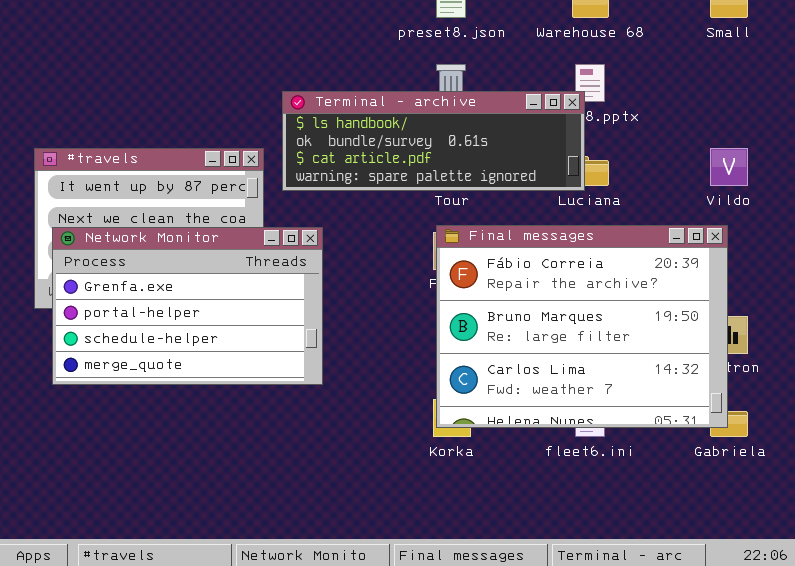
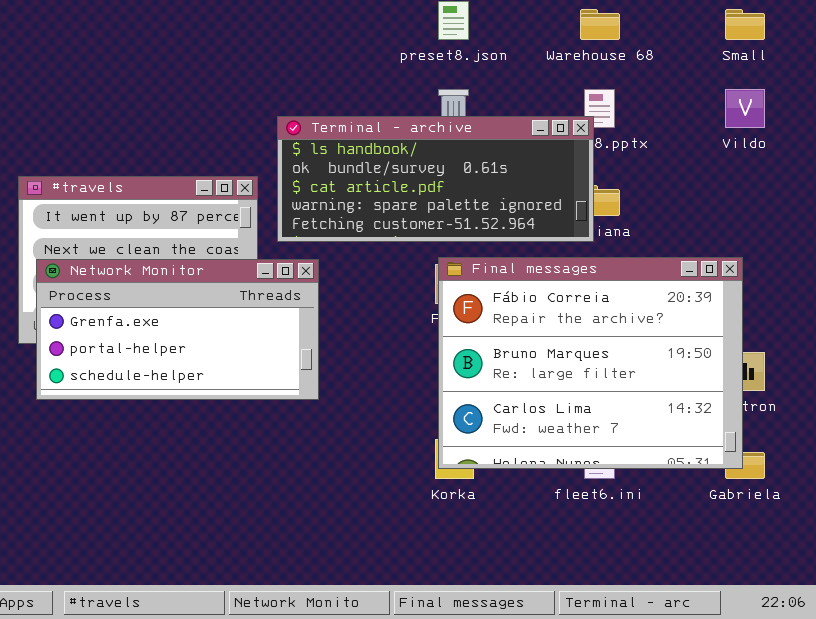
Terminal - archive: [282,91,585,191] -> [277,116,594,242], resized
Vildo: [710,148,748,186] -> [725,89,765,128], moved
Network Monitor: [52,227,323,385] -> [36,259,319,400], resized

